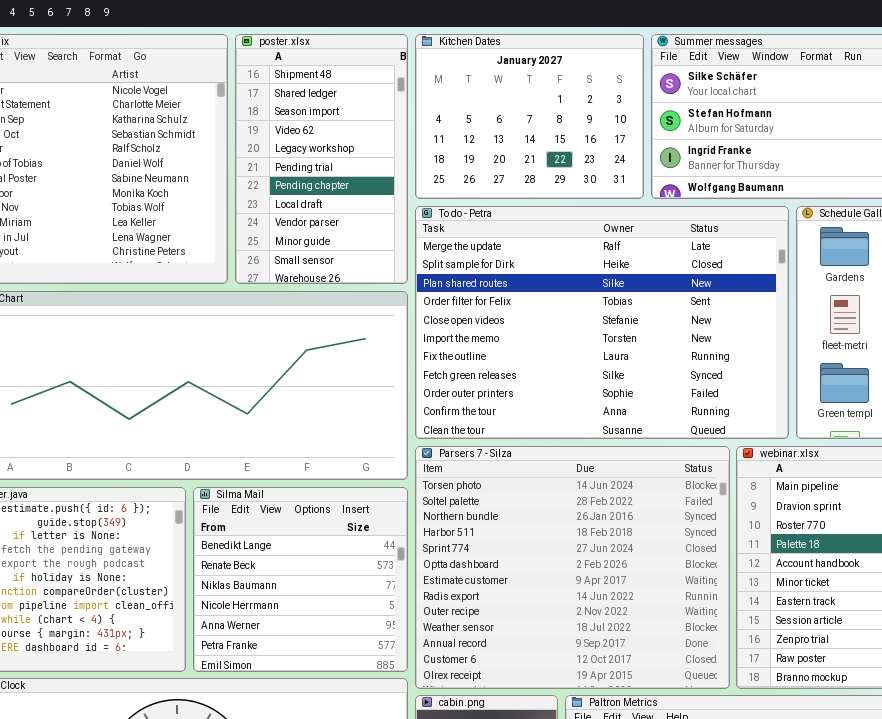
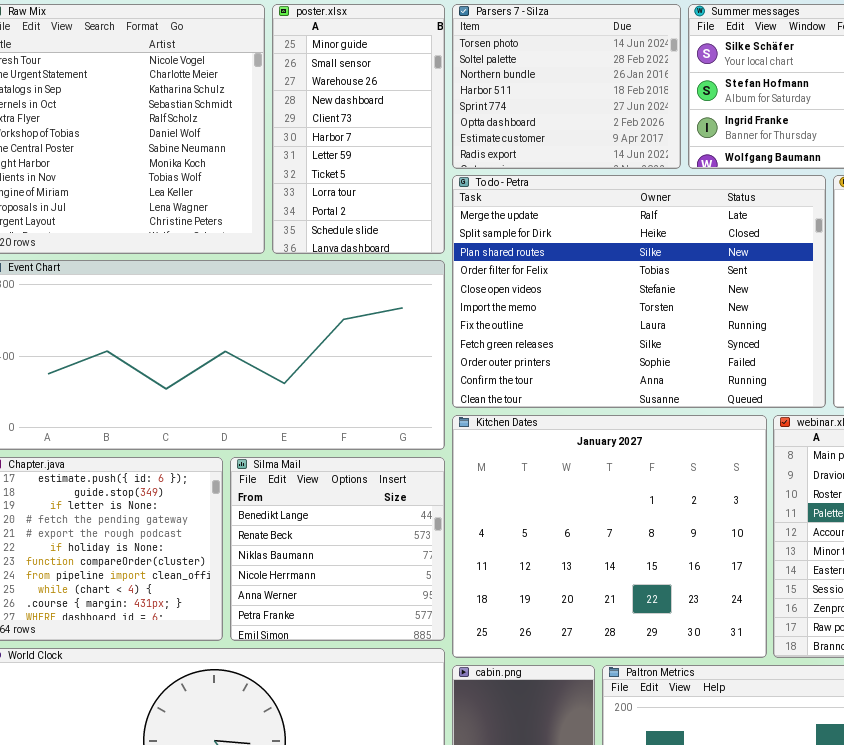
poster.xlsx: [235,34,408,284] -> [272,4,445,254], scrolled down 9 rows
Kitchen Dates: [415,34,644,199] -> [452,415,767,658], moved, resized
Parsers 7 - Silza: [415,446,730,689] -> [452,4,681,169], moved, resized

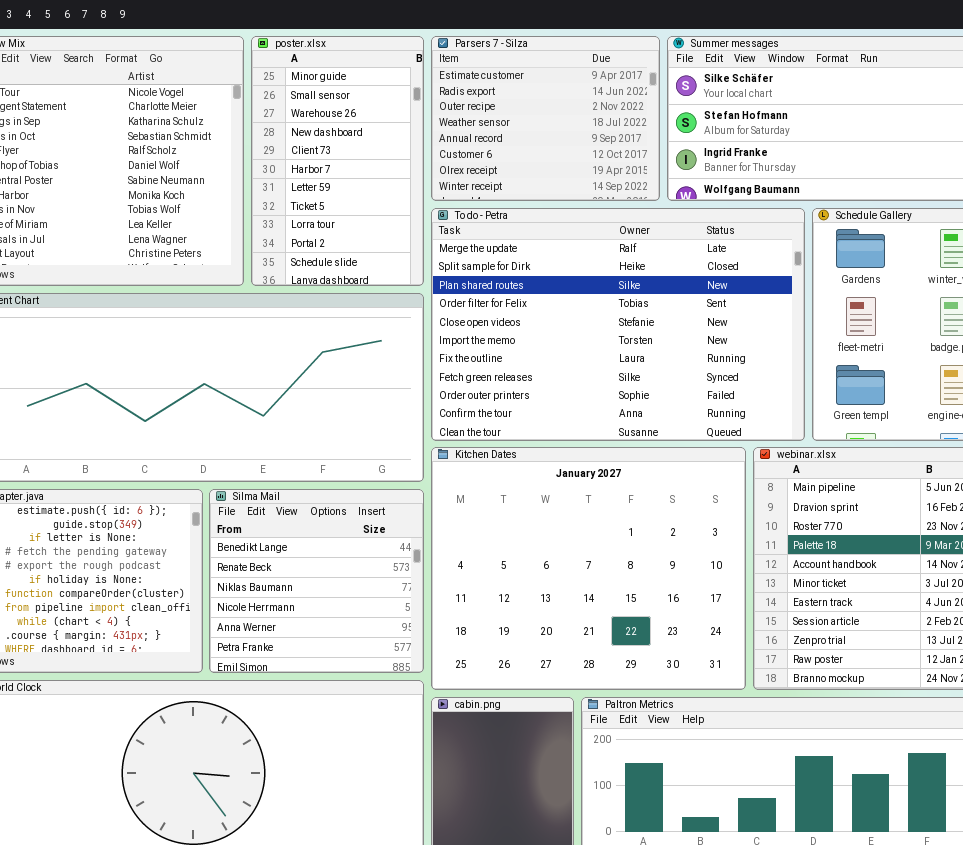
Parsers 7 - Silza: [452,4,681,169] -> [431,36,660,201], scrolled down 6 rows

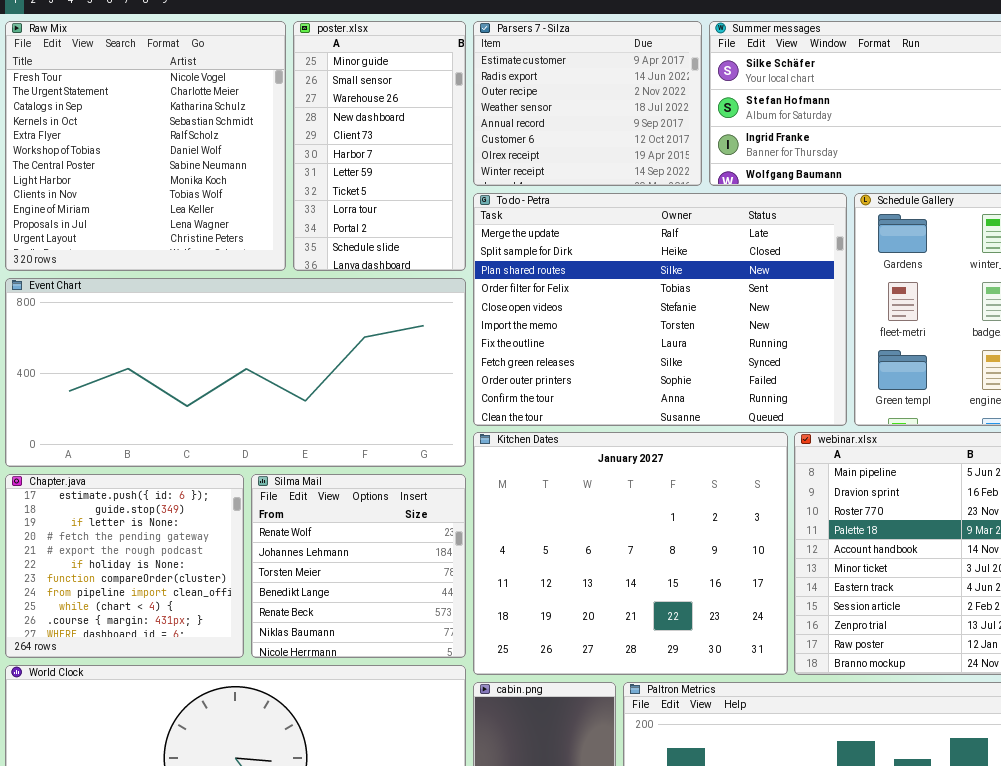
Silma Mail: [209,489,424,673] -> [251,474,466,658], scrolled up 3 rows

